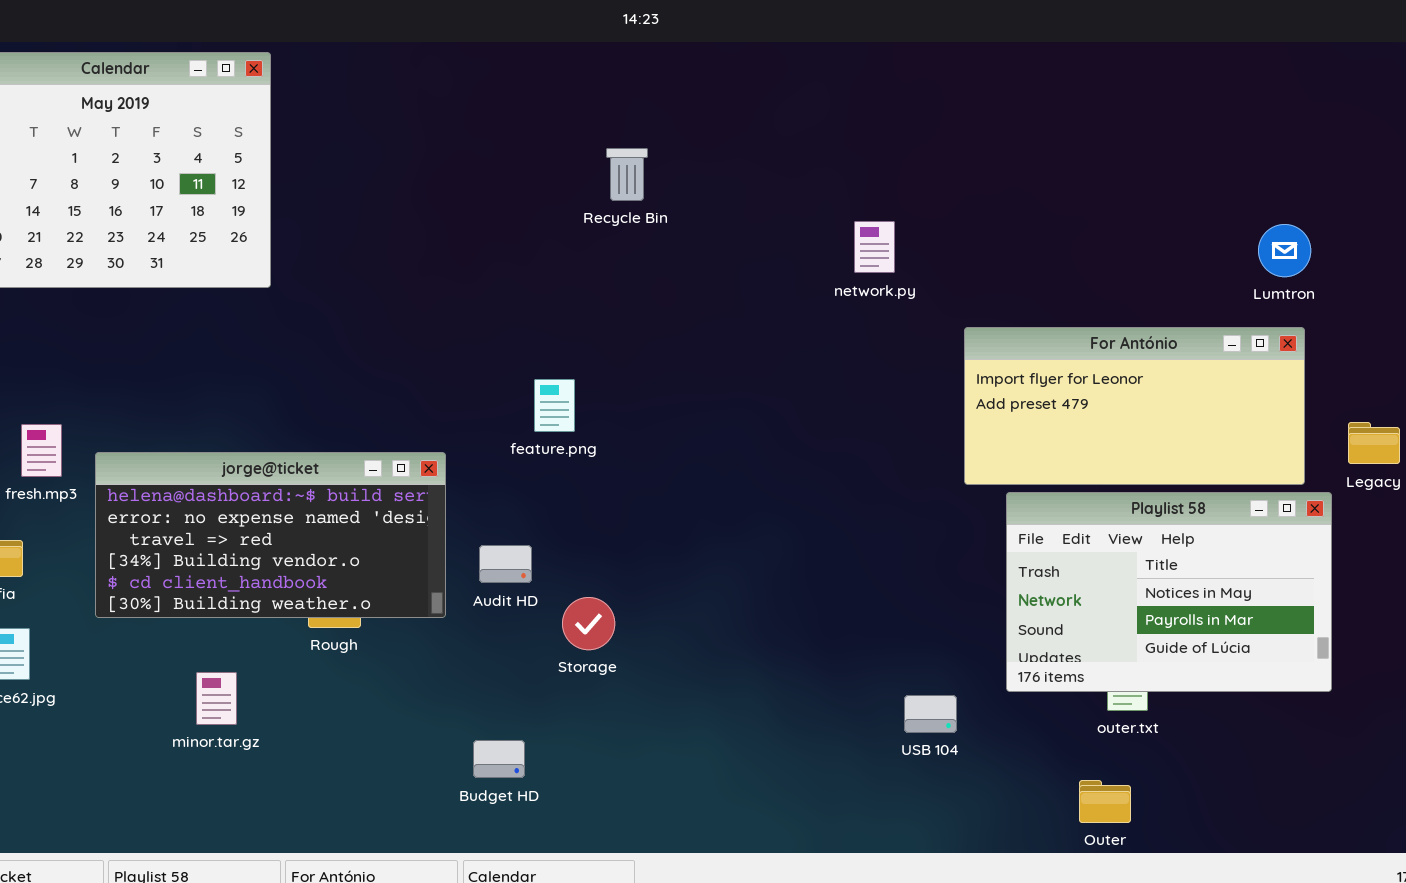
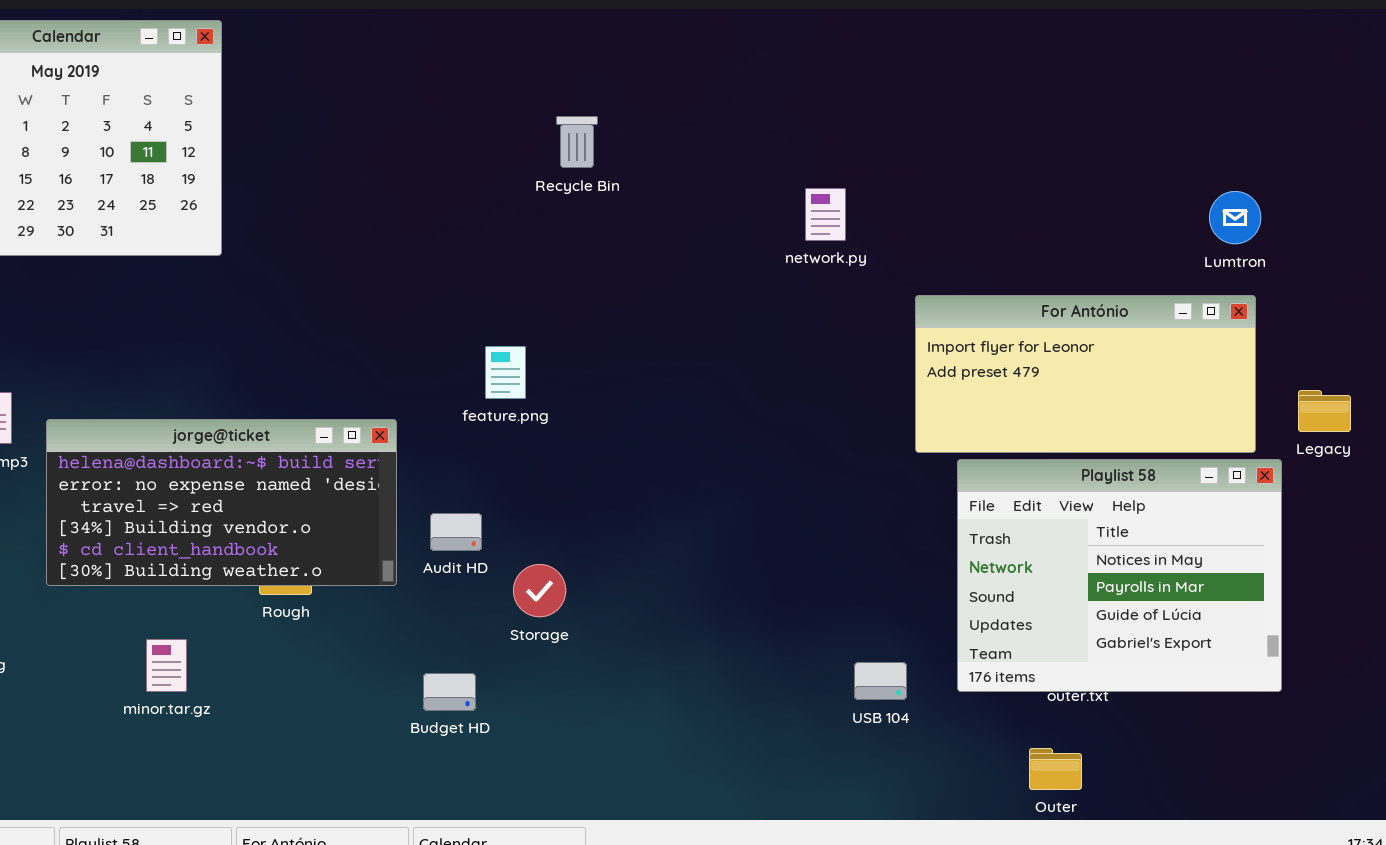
Playlist 58: [1006,492,1332,692] -> [957,459,1282,692], resized
Budget HD: [473,740,525,778] -> [423,673,476,711], moved

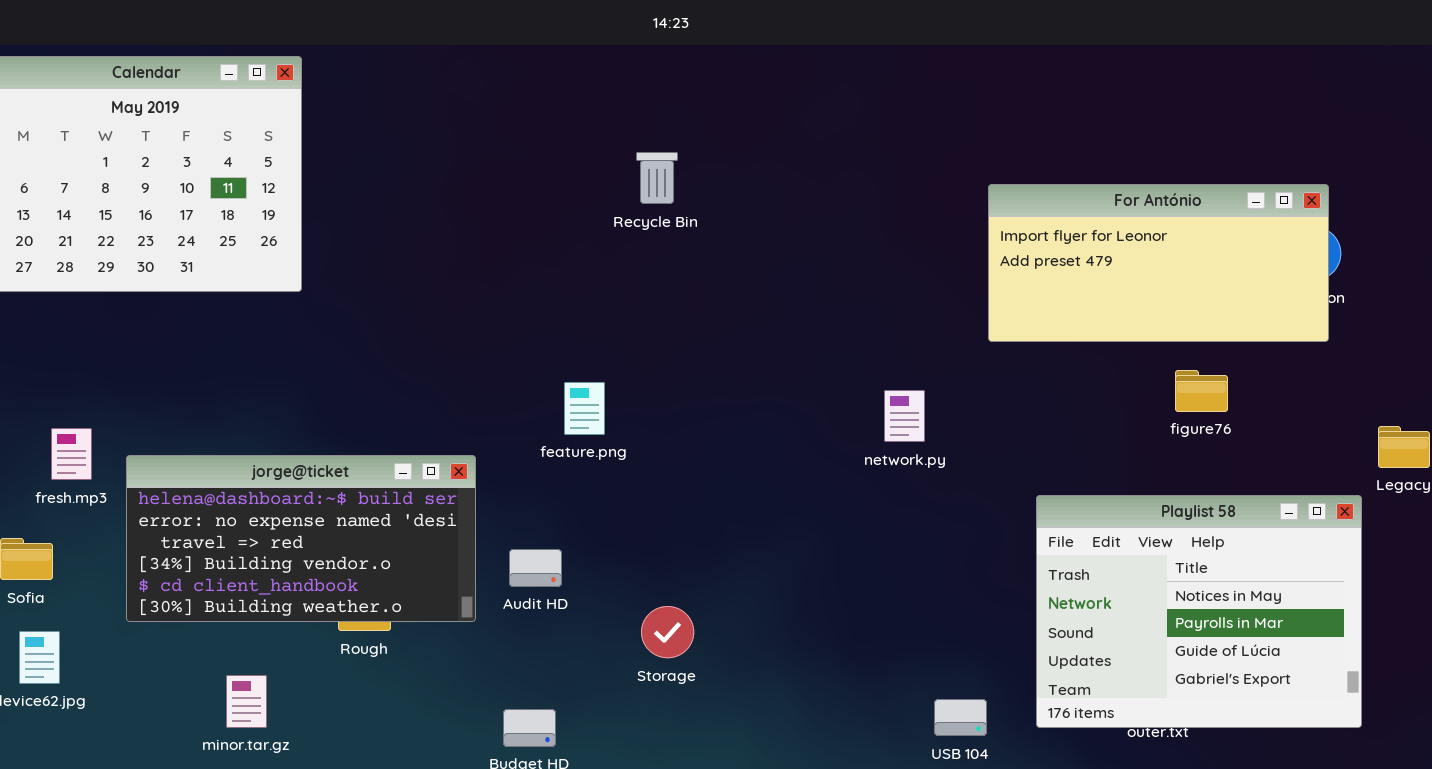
network.py: [805,188,846,241] -> [884,390,925,442], moved
For António: [915,295,1256,453] -> [988,184,1329,342], moved
Storage: [513,564,566,617] -> [641,606,694,658], moved

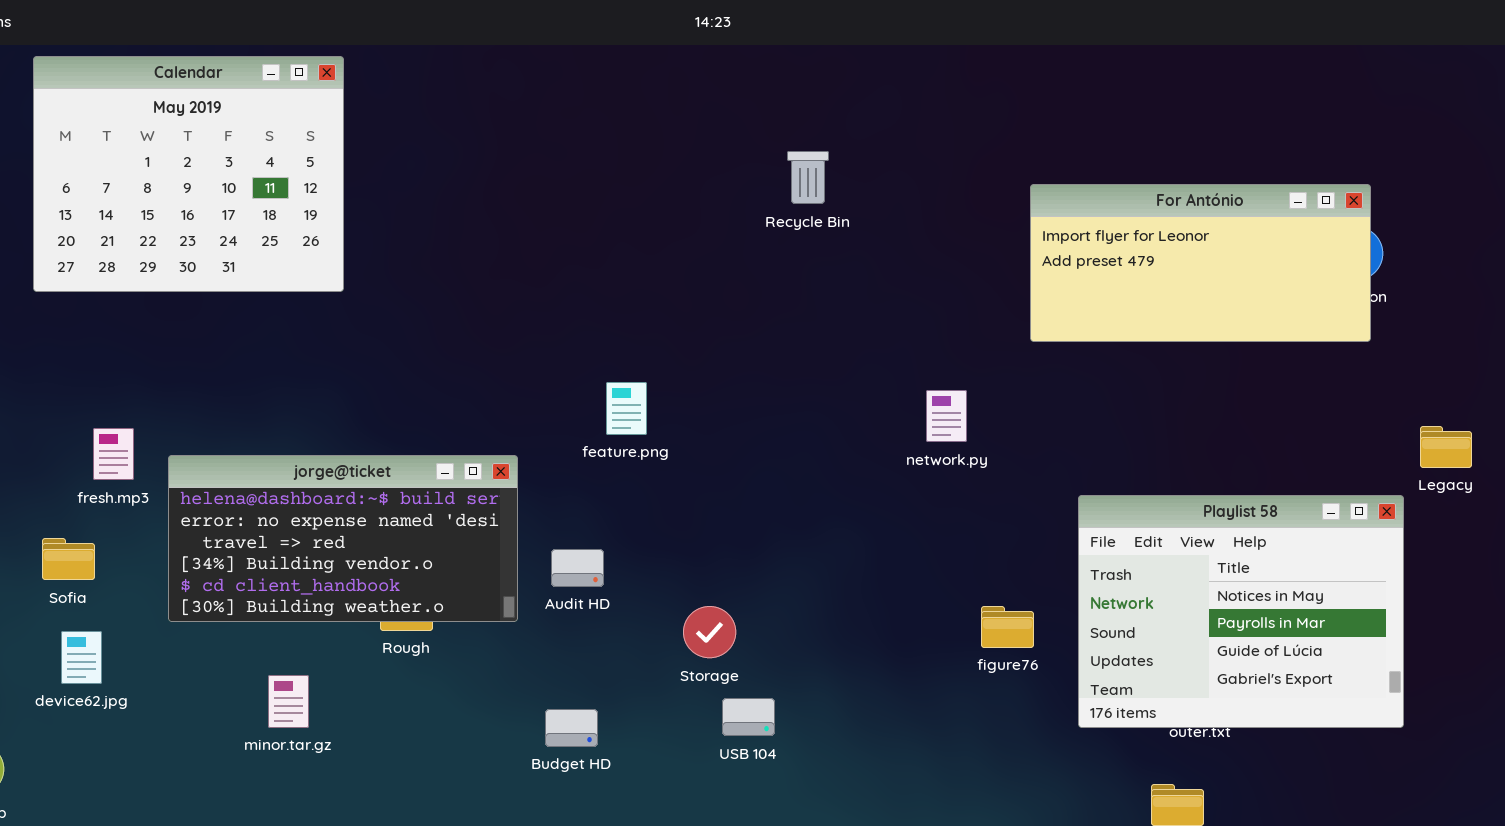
Recycle Bin: [636,152,678,204] -> [787,151,829,204], moved
figure76: [1175,370,1228,412] -> [981,606,1034,648], moved
USB 104: [934,699,987,736] -> [722,698,775,736], moved

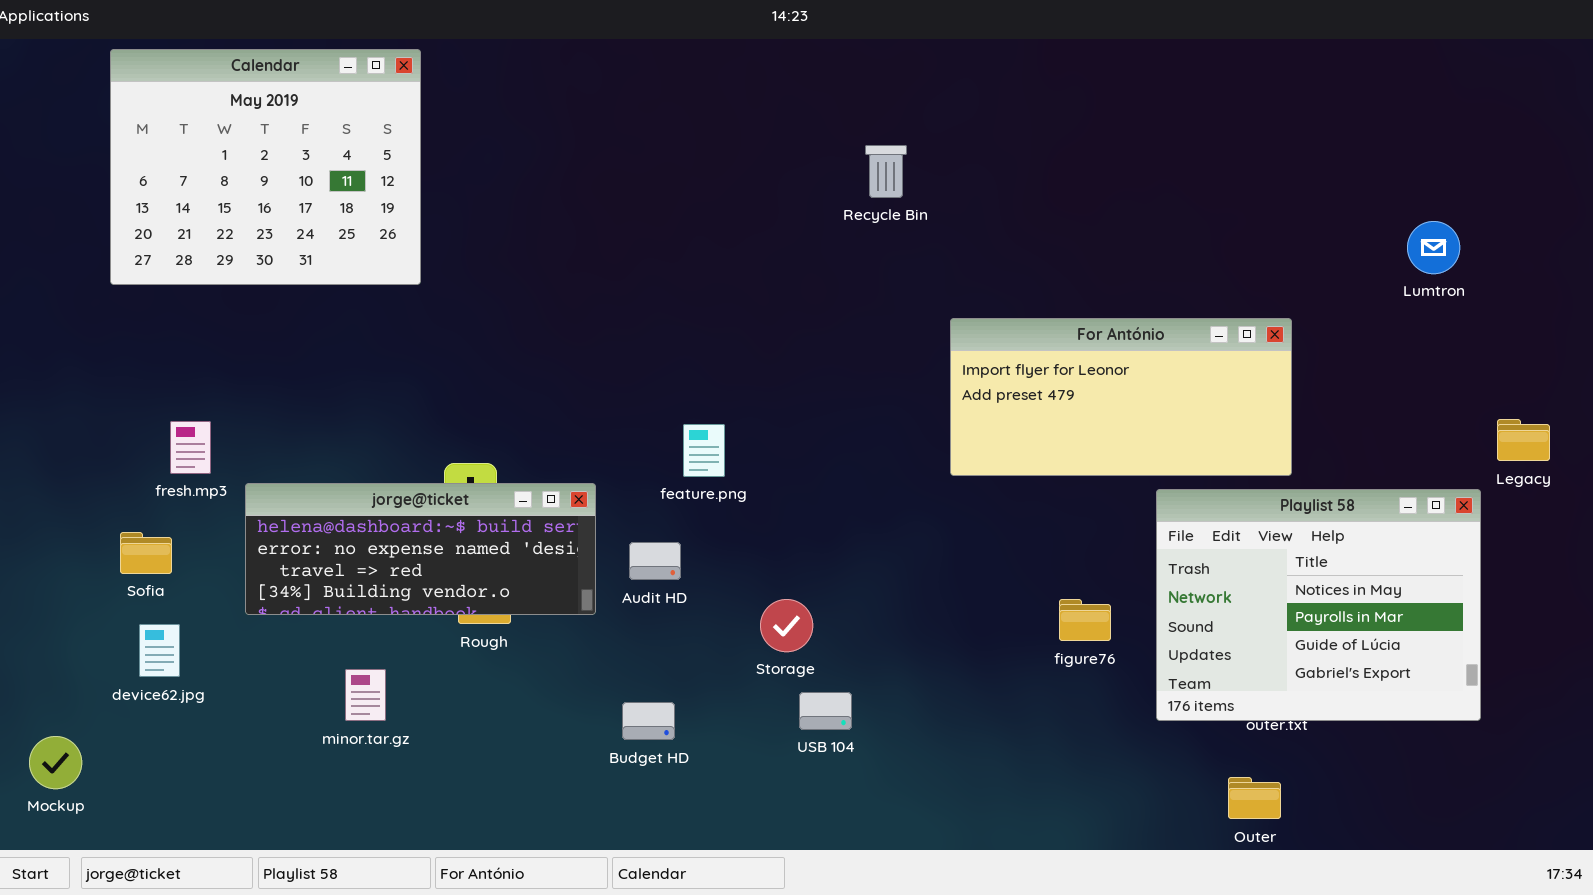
For António: [1030,184,1371,342] -> [950,318,1292,476], moved
feature.png: [606,382,647,435] -> [683,424,725,477], moved
jorge@ticket: [168,455,518,622] -> [245,483,596,615], resized

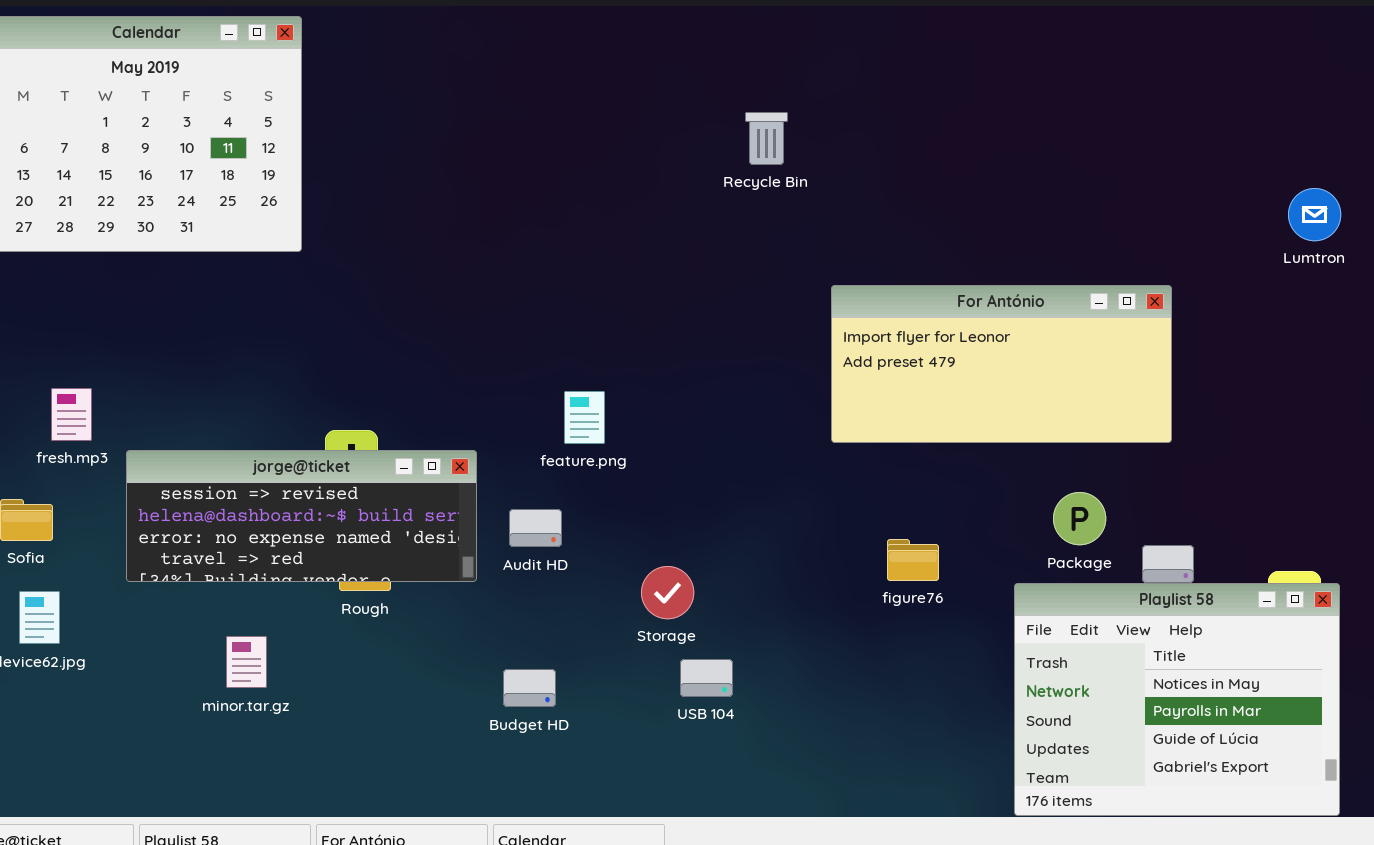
jorge@ticket: [245,483,596,615] -> [126,450,477,582], scrolled up 1 row
Playlist 58: [1156,489,1481,721] -> [1014,583,1340,816], moved
figure76: [1059,599,1111,641] -> [887,539,939,581], moved

